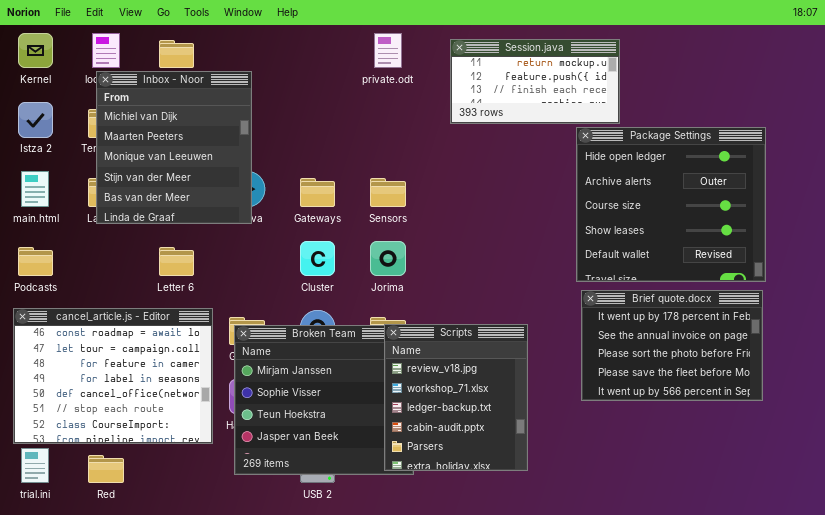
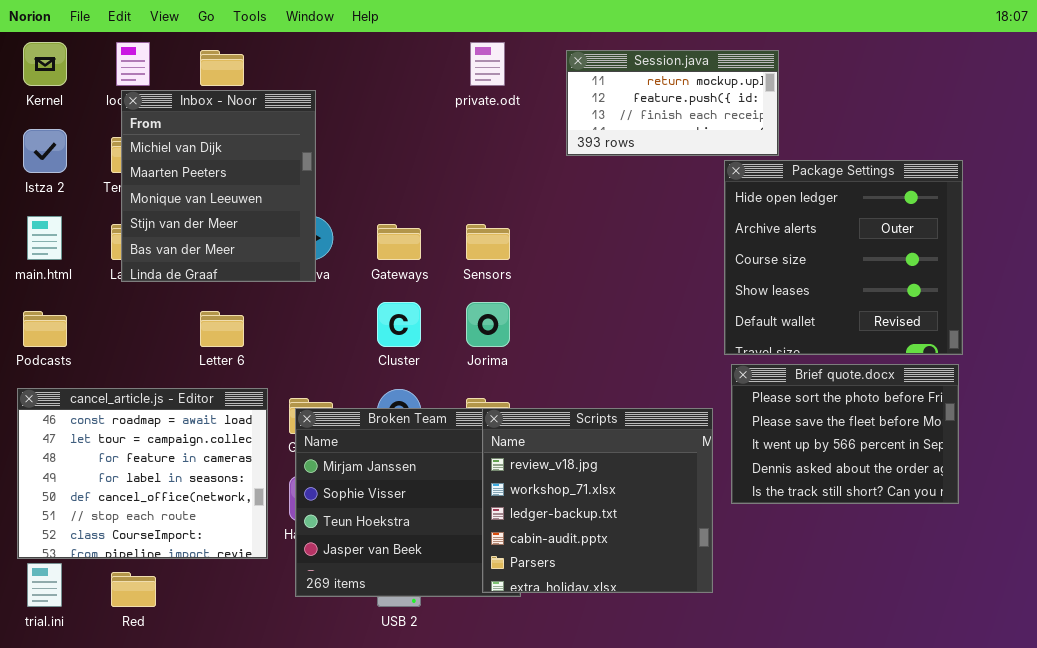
Brief quote.docx: [581,290,763,401] -> [731,364,959,504], scrolled down 2 rows
Scripts: [384,324,528,471] -> [482,408,713,593], resized

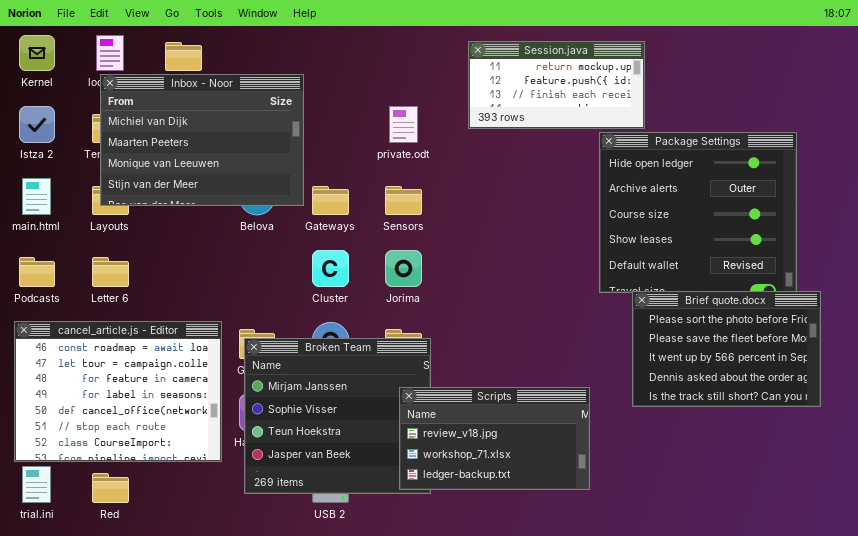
private.odt: [470,42,505,86] -> [389,106,418,143], moved
Inbox - Noor: [121,90,316,282] -> [100,74,304,206], resized
Letter 6: [200,311,244,347] -> [92,257,129,287], moved
Brief quote.docx: [731,364,959,504] -> [632,291,821,407], moved
Scripts: [482,408,713,593] -> [399,387,590,490], resized

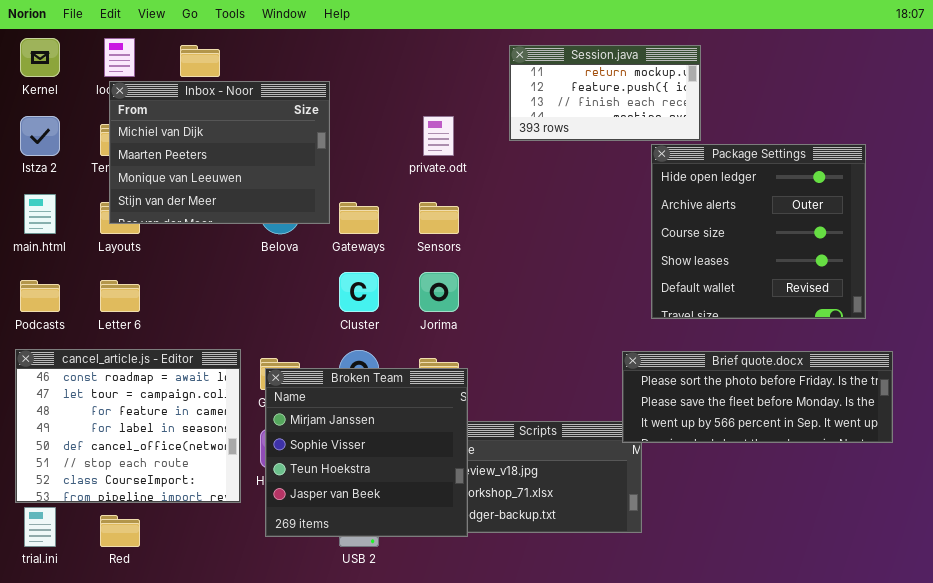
Brief quote.docx: [632,291,821,407] -> [622,351,893,443], resized
Broken Team: [244,338,431,494] -> [265,368,468,537], raised

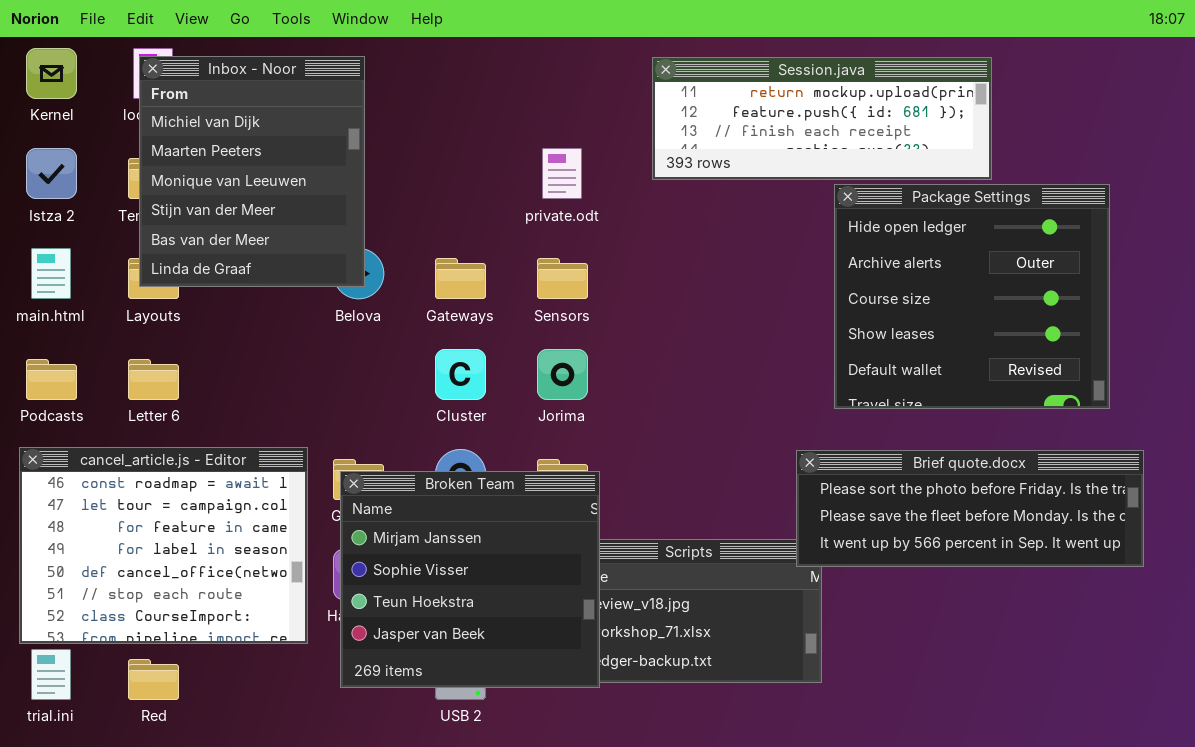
Session.java: [509,45,701,141] -> [652,57,992,180], resized
Inbox - Noor: [109,81,330,224] -> [139,56,365,287], resized

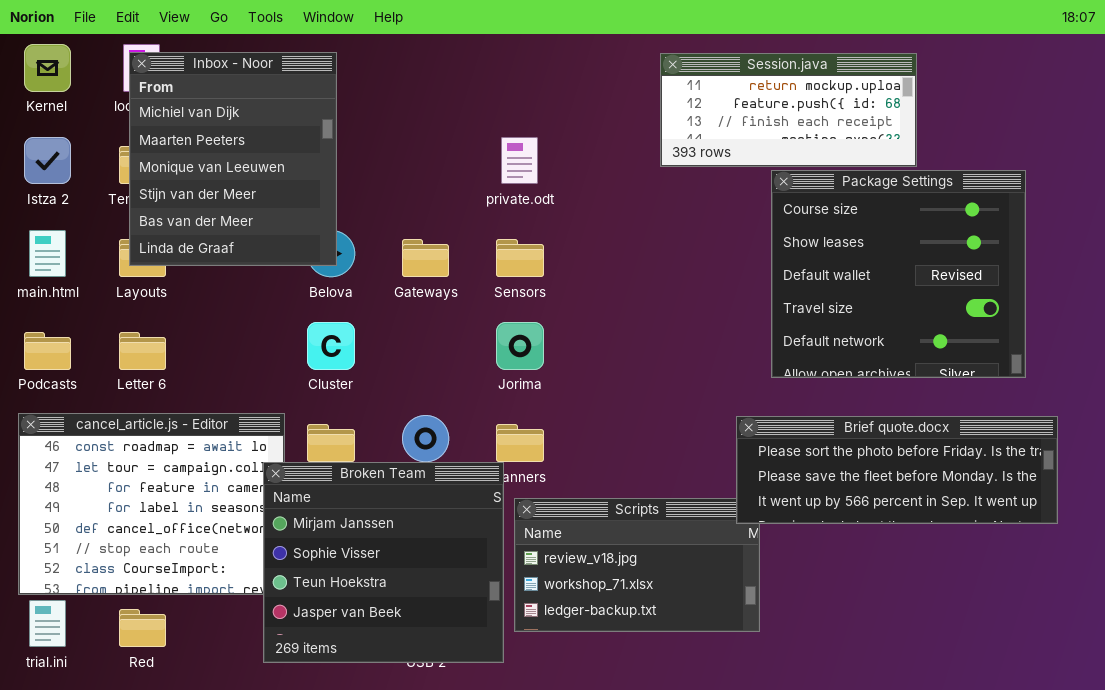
Session.java: [652,57,992,180] -> [660,53,917,167], resized
Package Settings: [834,184,1110,409] -> [771,170,1026,378], scrolled down 2 rows
Cluster: [435,349,486,400] -> [307,322,355,370], moved
Broken Team: [340,471,600,688] -> [263,462,504,663], moved

